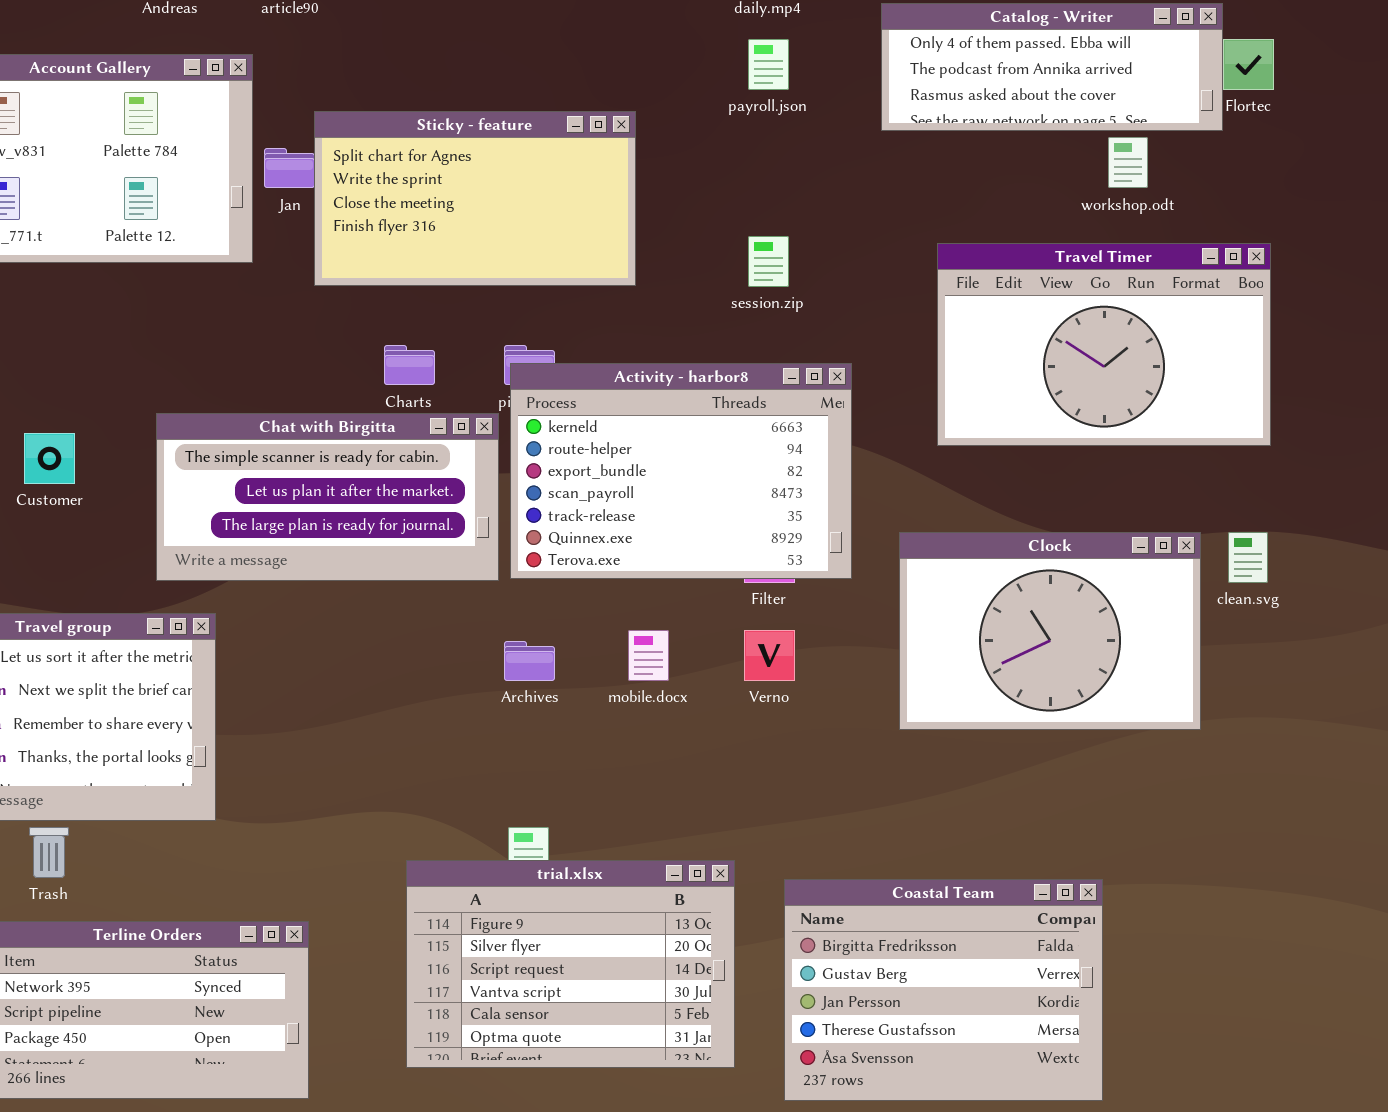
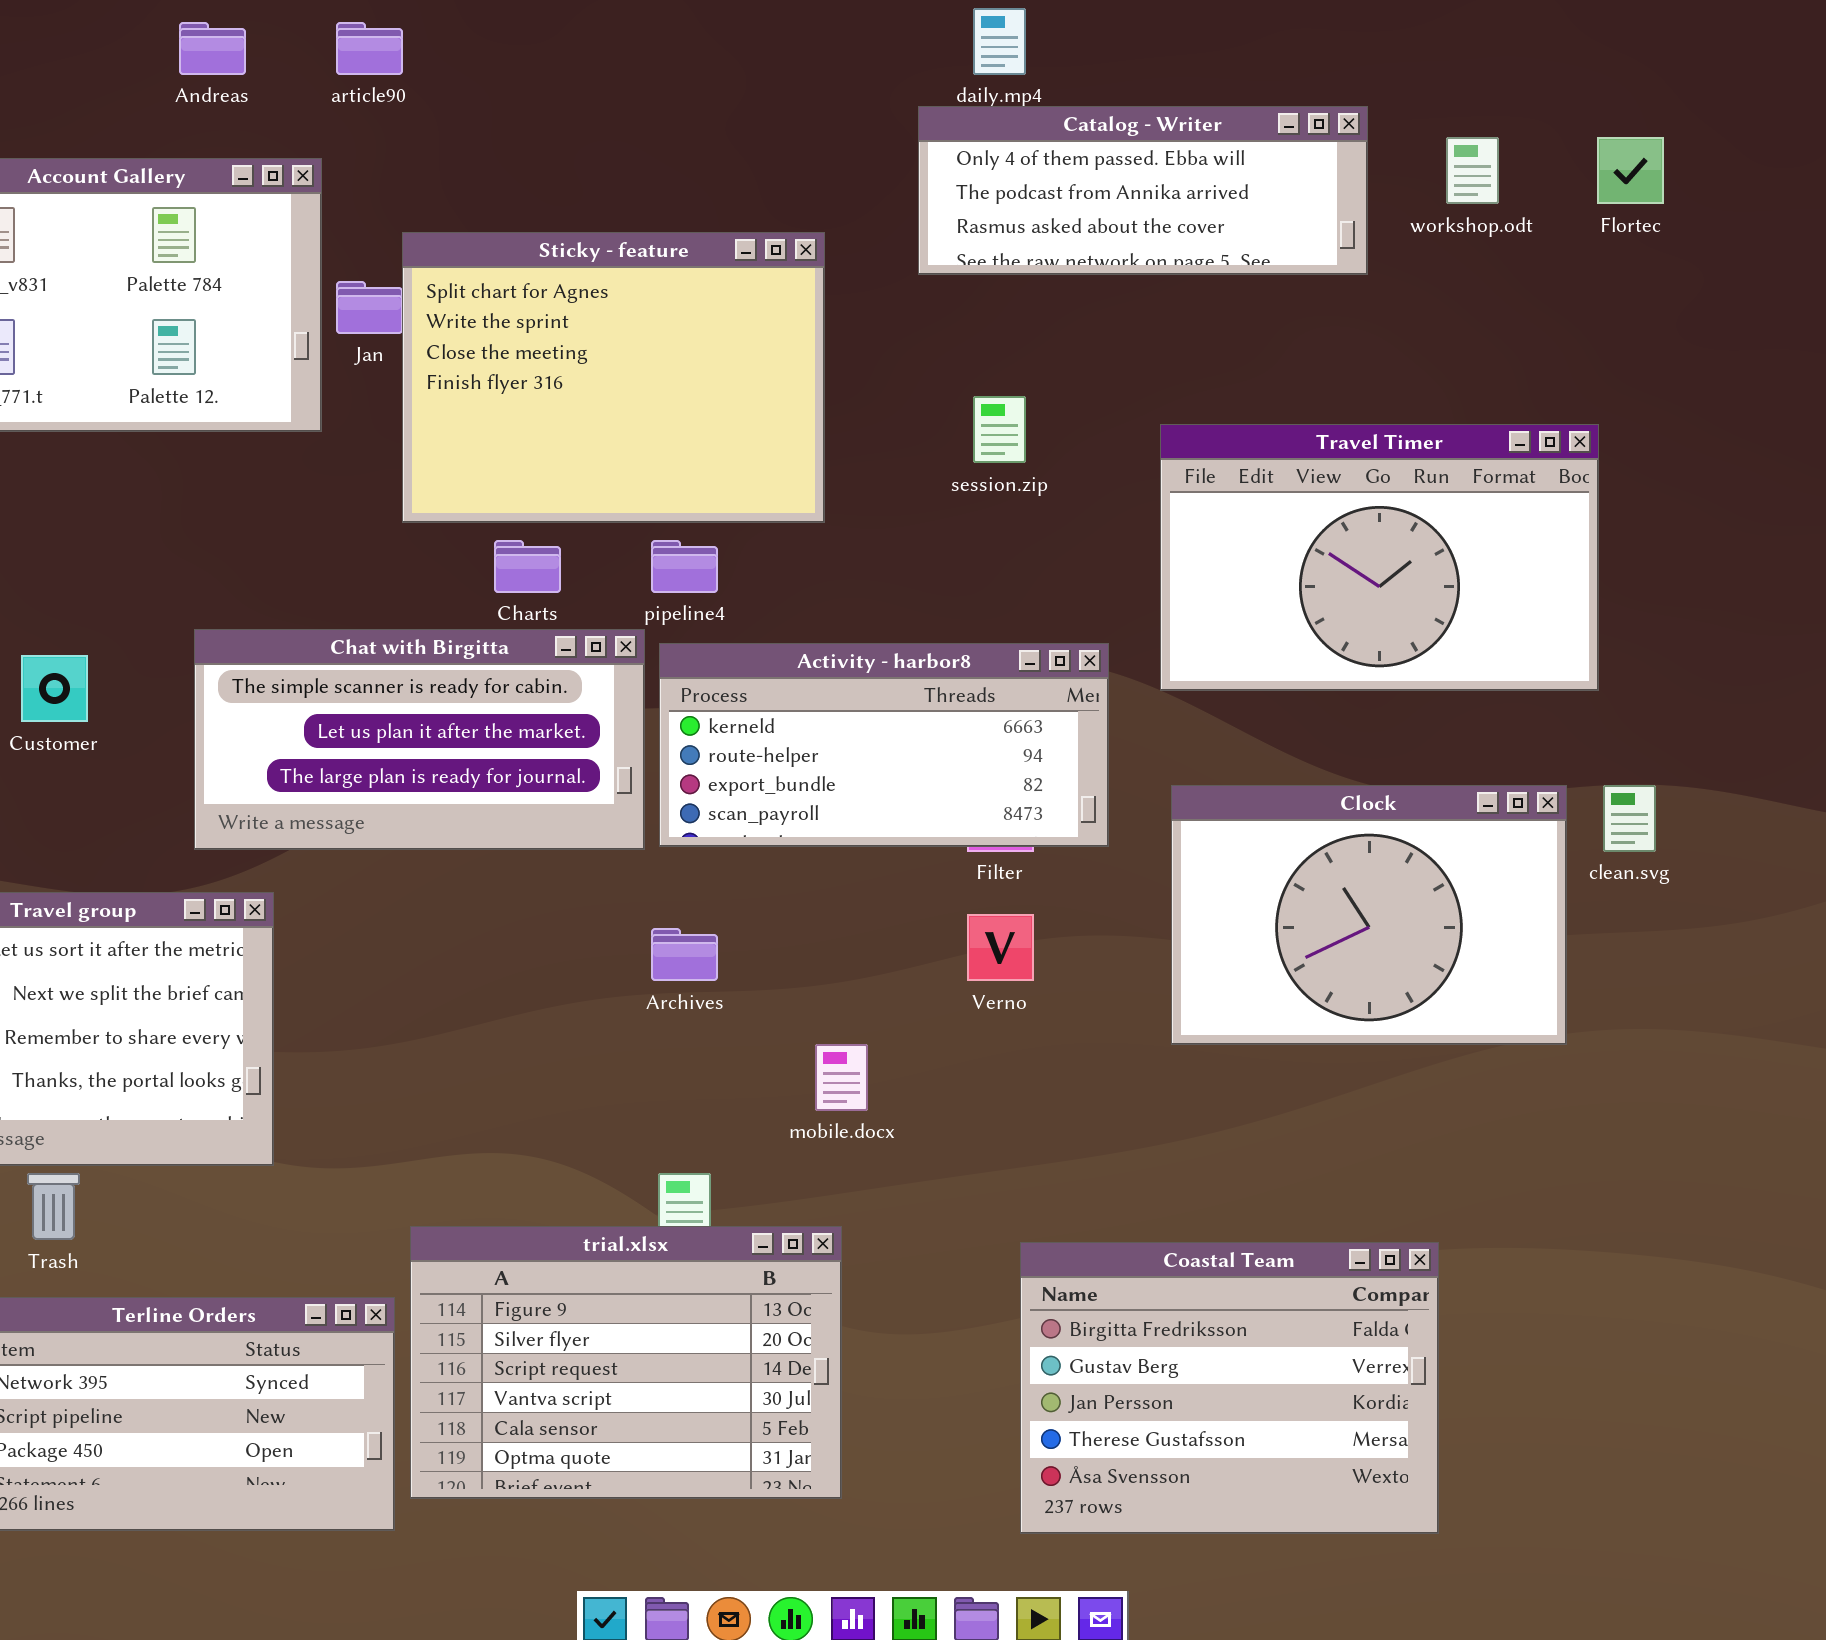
Catalog - Writer: [881,3,1223,131] -> [918,106,1368,275], moved
Sticky - feature: [314,111,636,286] -> [402,232,825,523], resized
workshop.odt: [1108,137,1148,188] -> [1446,137,1499,204], moved
Travel Timer: [937,243,1271,446] -> [1160,424,1599,691], moved
Activity - harbor8: [510,363,852,579] -> [659,643,1109,847], resized
mobile.docx: [628,630,669,681] -> [815,1044,868,1111], moved
trial.xlsx: [406,860,735,1068] -> [410,1226,842,1499], moved

